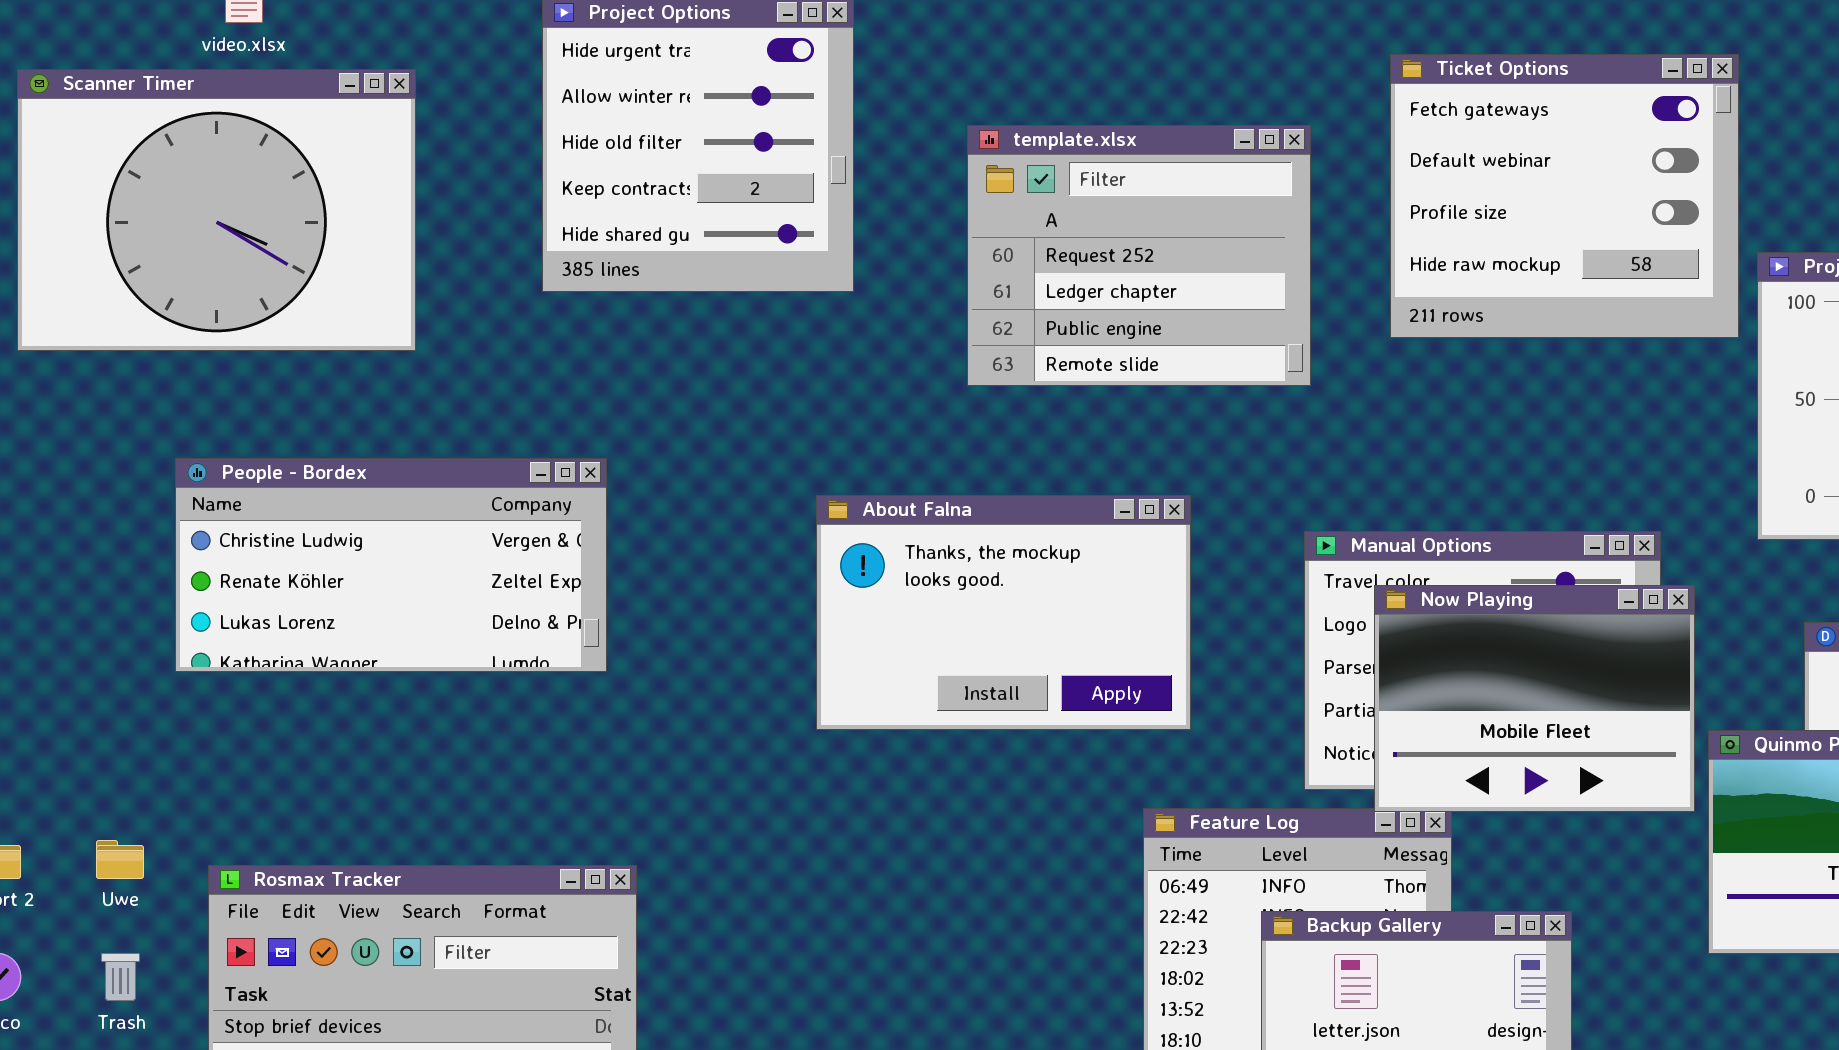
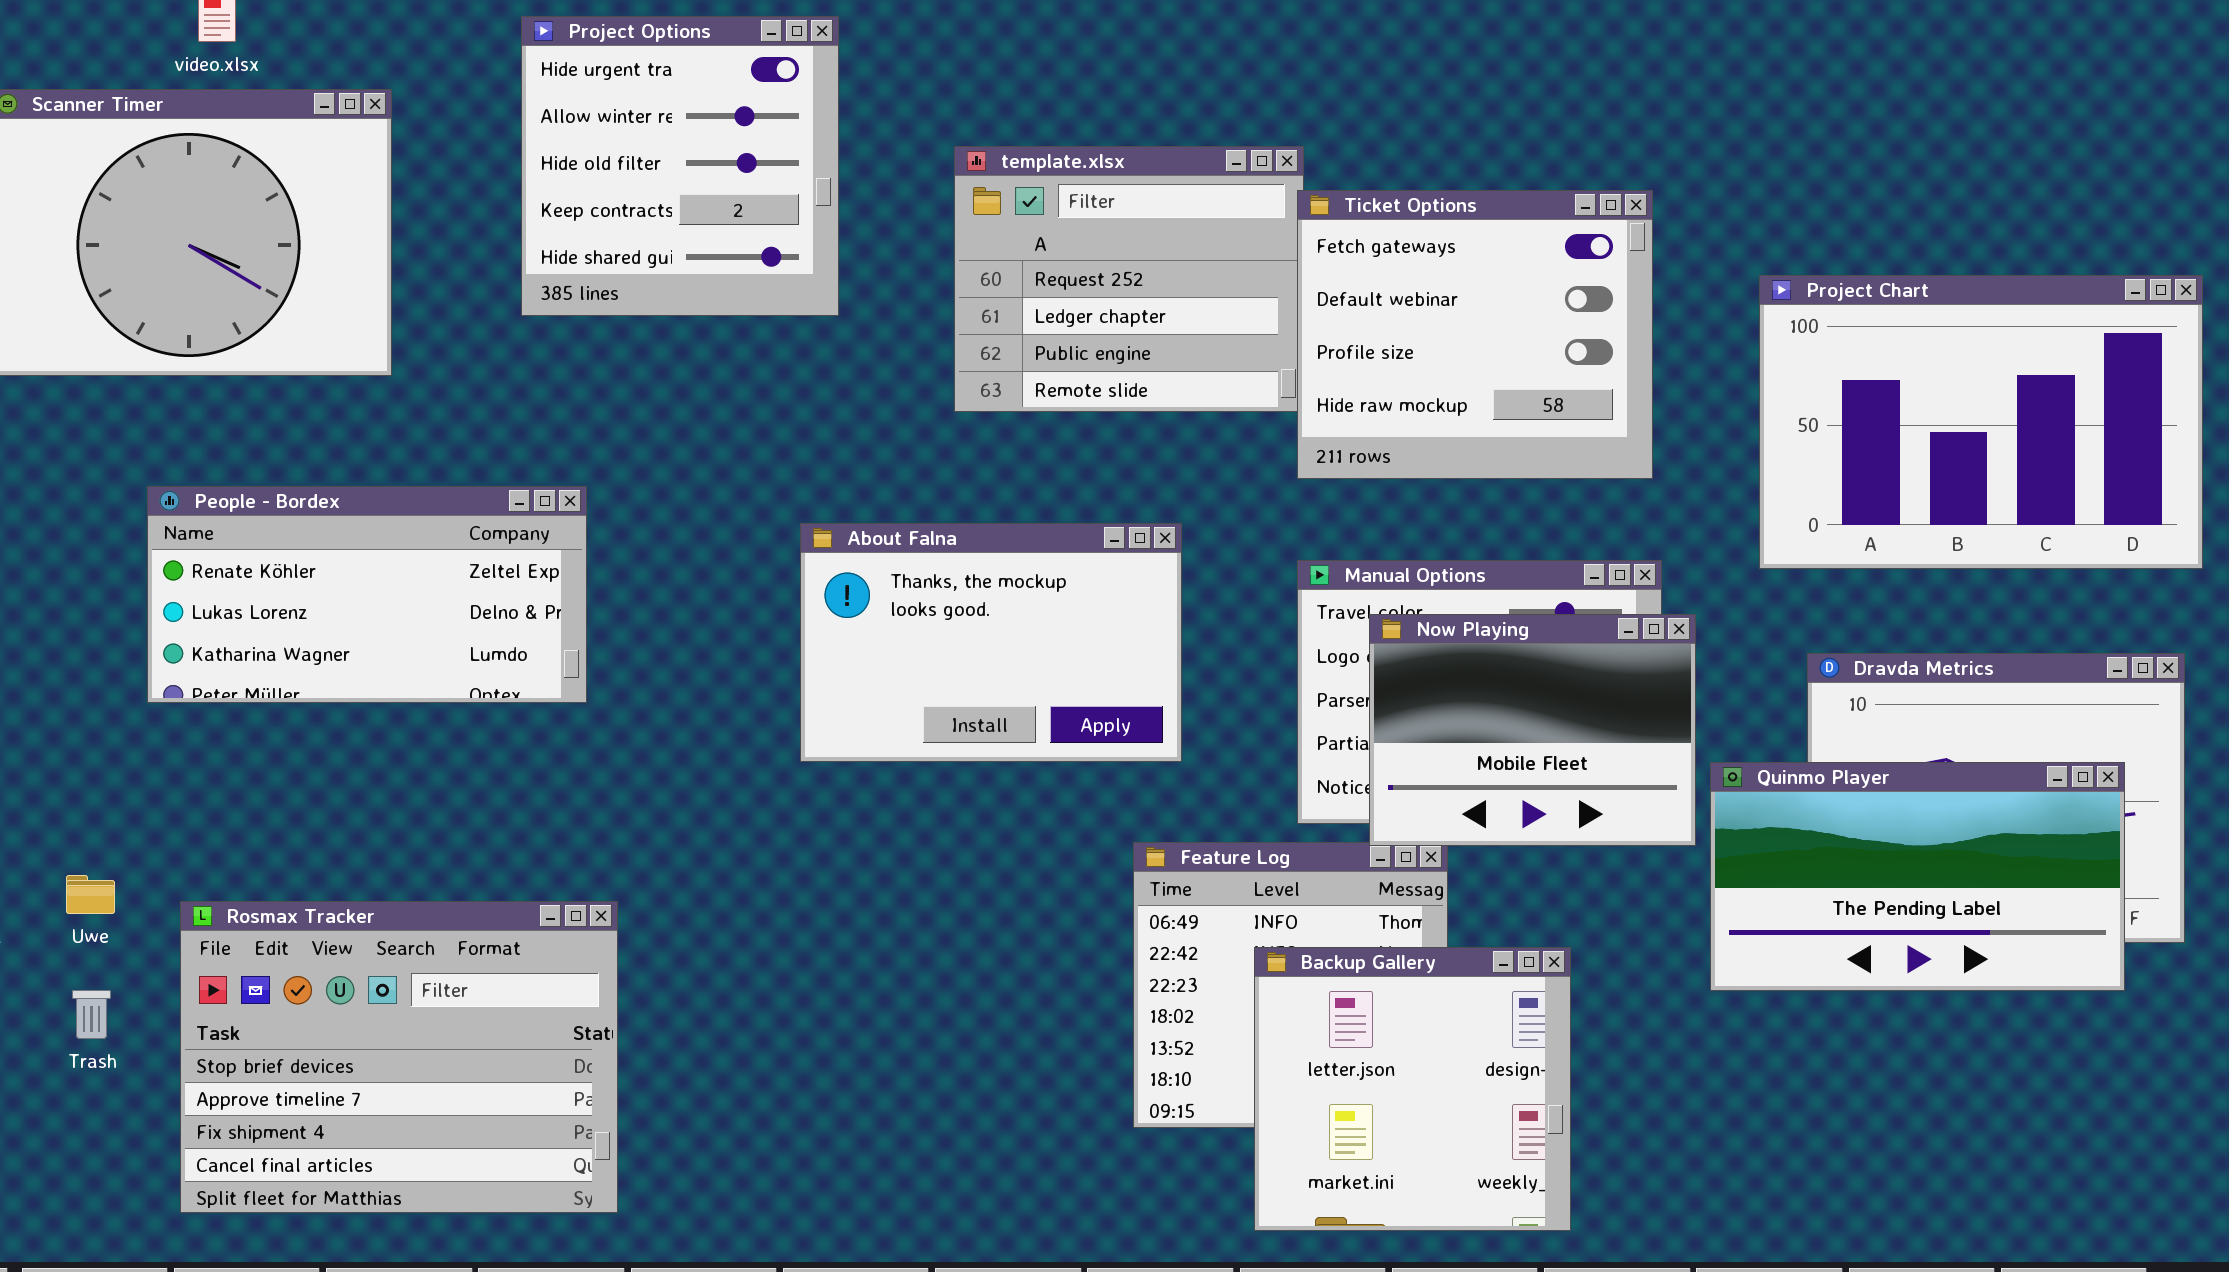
Ticket Options: [1390,54,1739,338] -> [1297,190,1653,479], moved
People - Bordex: [175,458,607,672] -> [147,486,587,703], scrolled down 1 row

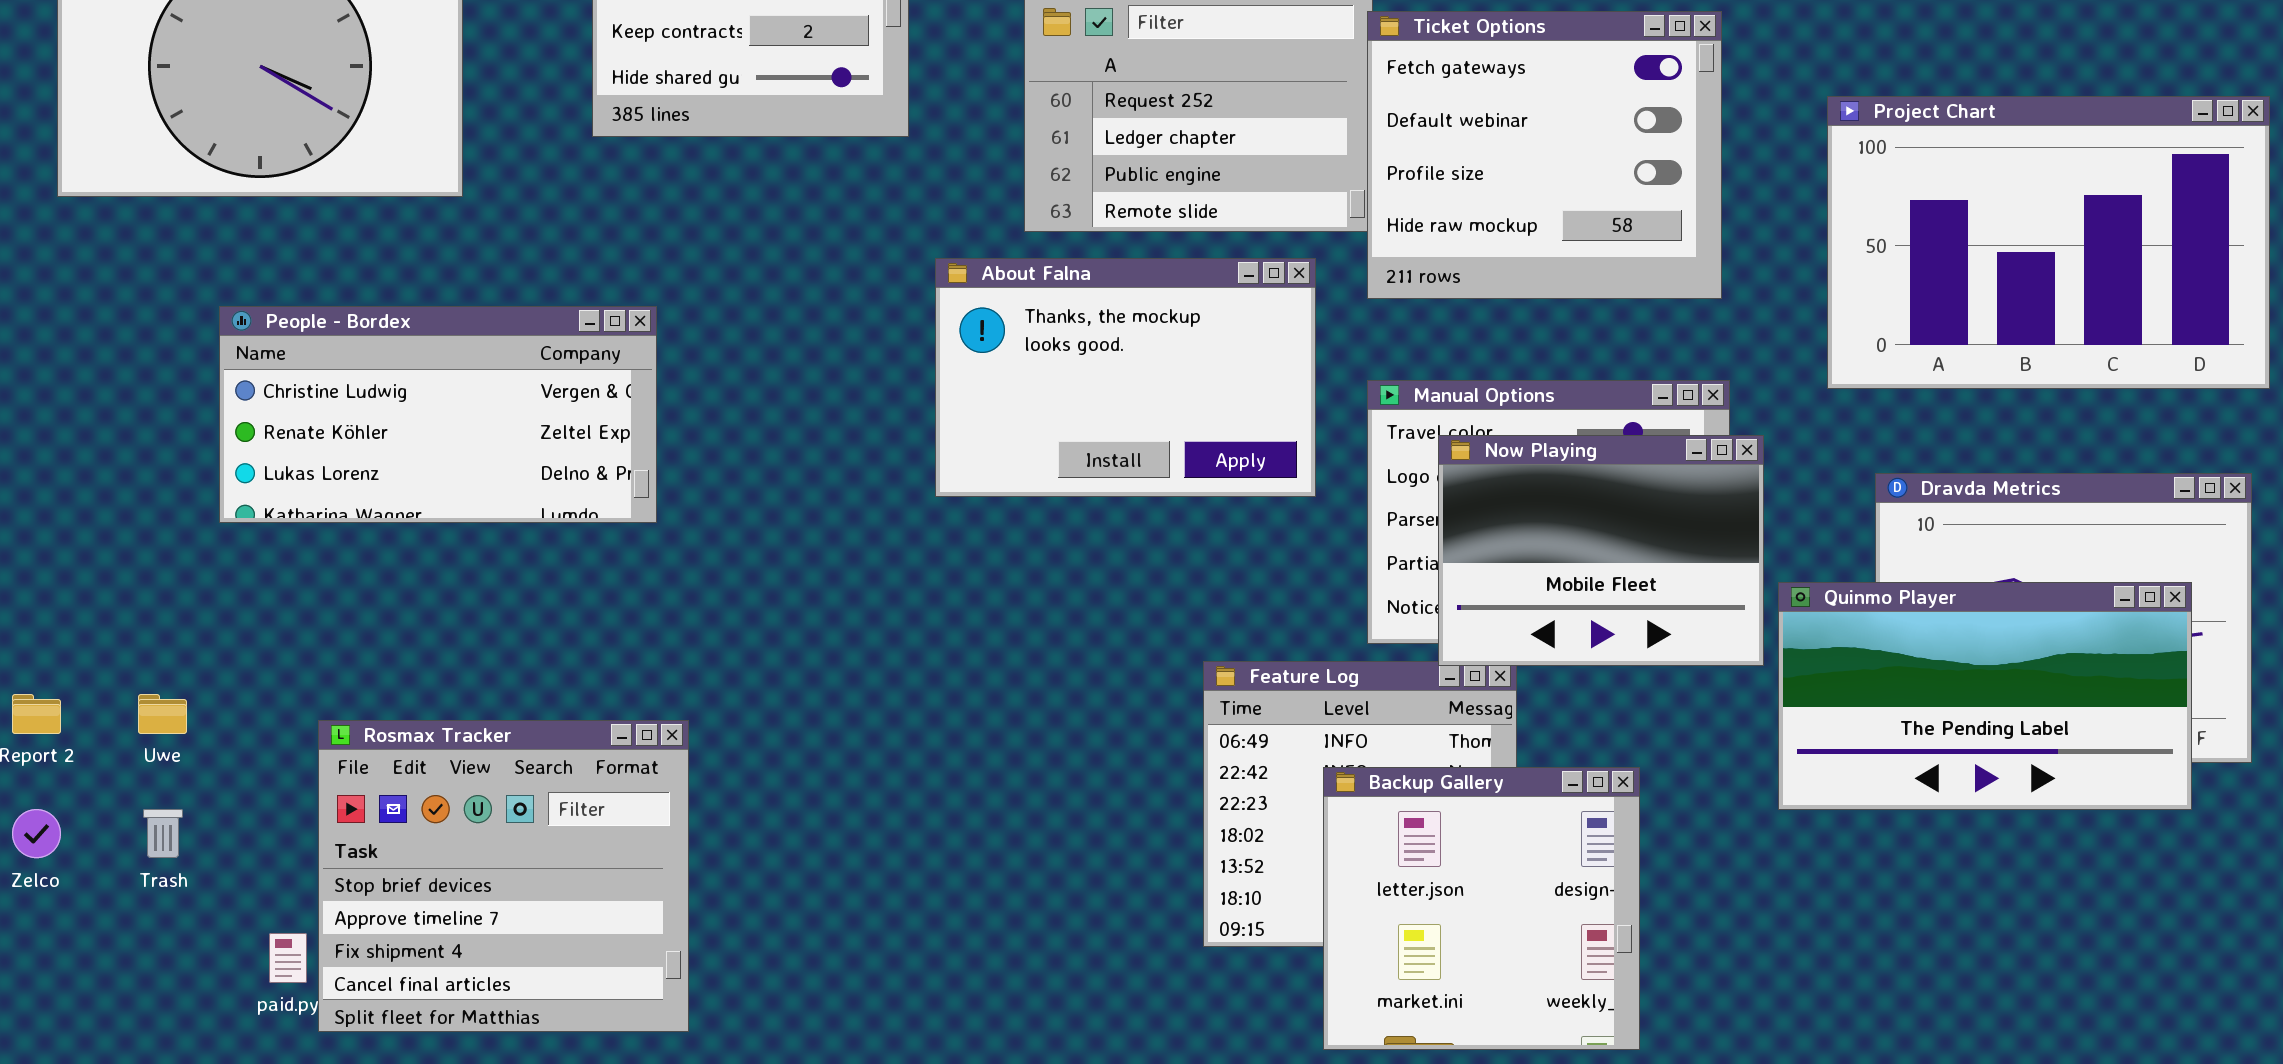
People - Bordex: [147,486,587,703] -> [219,306,657,523], scrolled up 1 row
About Falna: [800,523,1182,762] -> [935,258,1316,497], moved
Rosmax Tracker: [180,901,618,1213] -> [318,720,689,1032], resized

